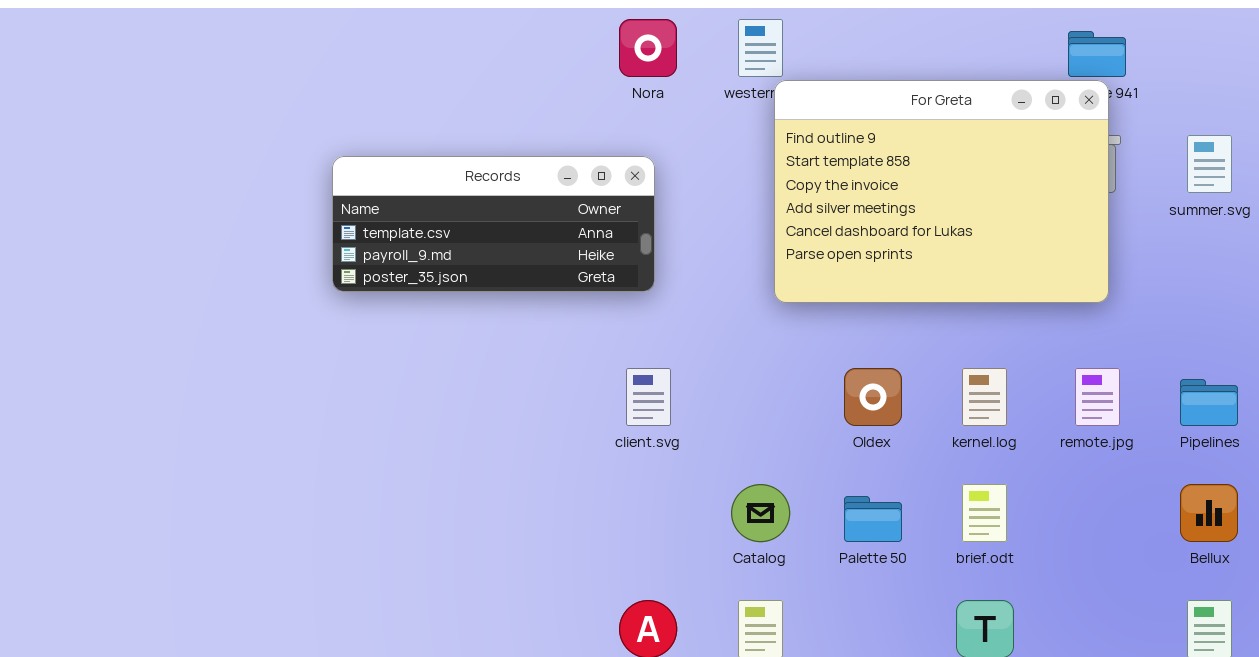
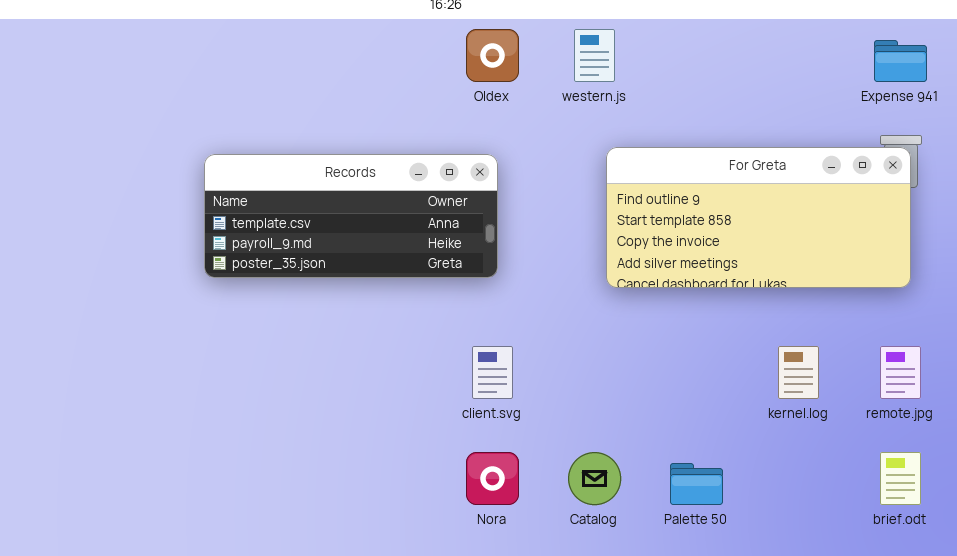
Nora: [619,19,677,77] -> [466,452,519,505], moved
For Greta: [774,80,1109,303] -> [606,147,911,288], resized
Oldex: [844,368,902,426] -> [466,29,519,82], moved
brief.odt: [962,484,1007,542] -> [880,452,921,505], moved

